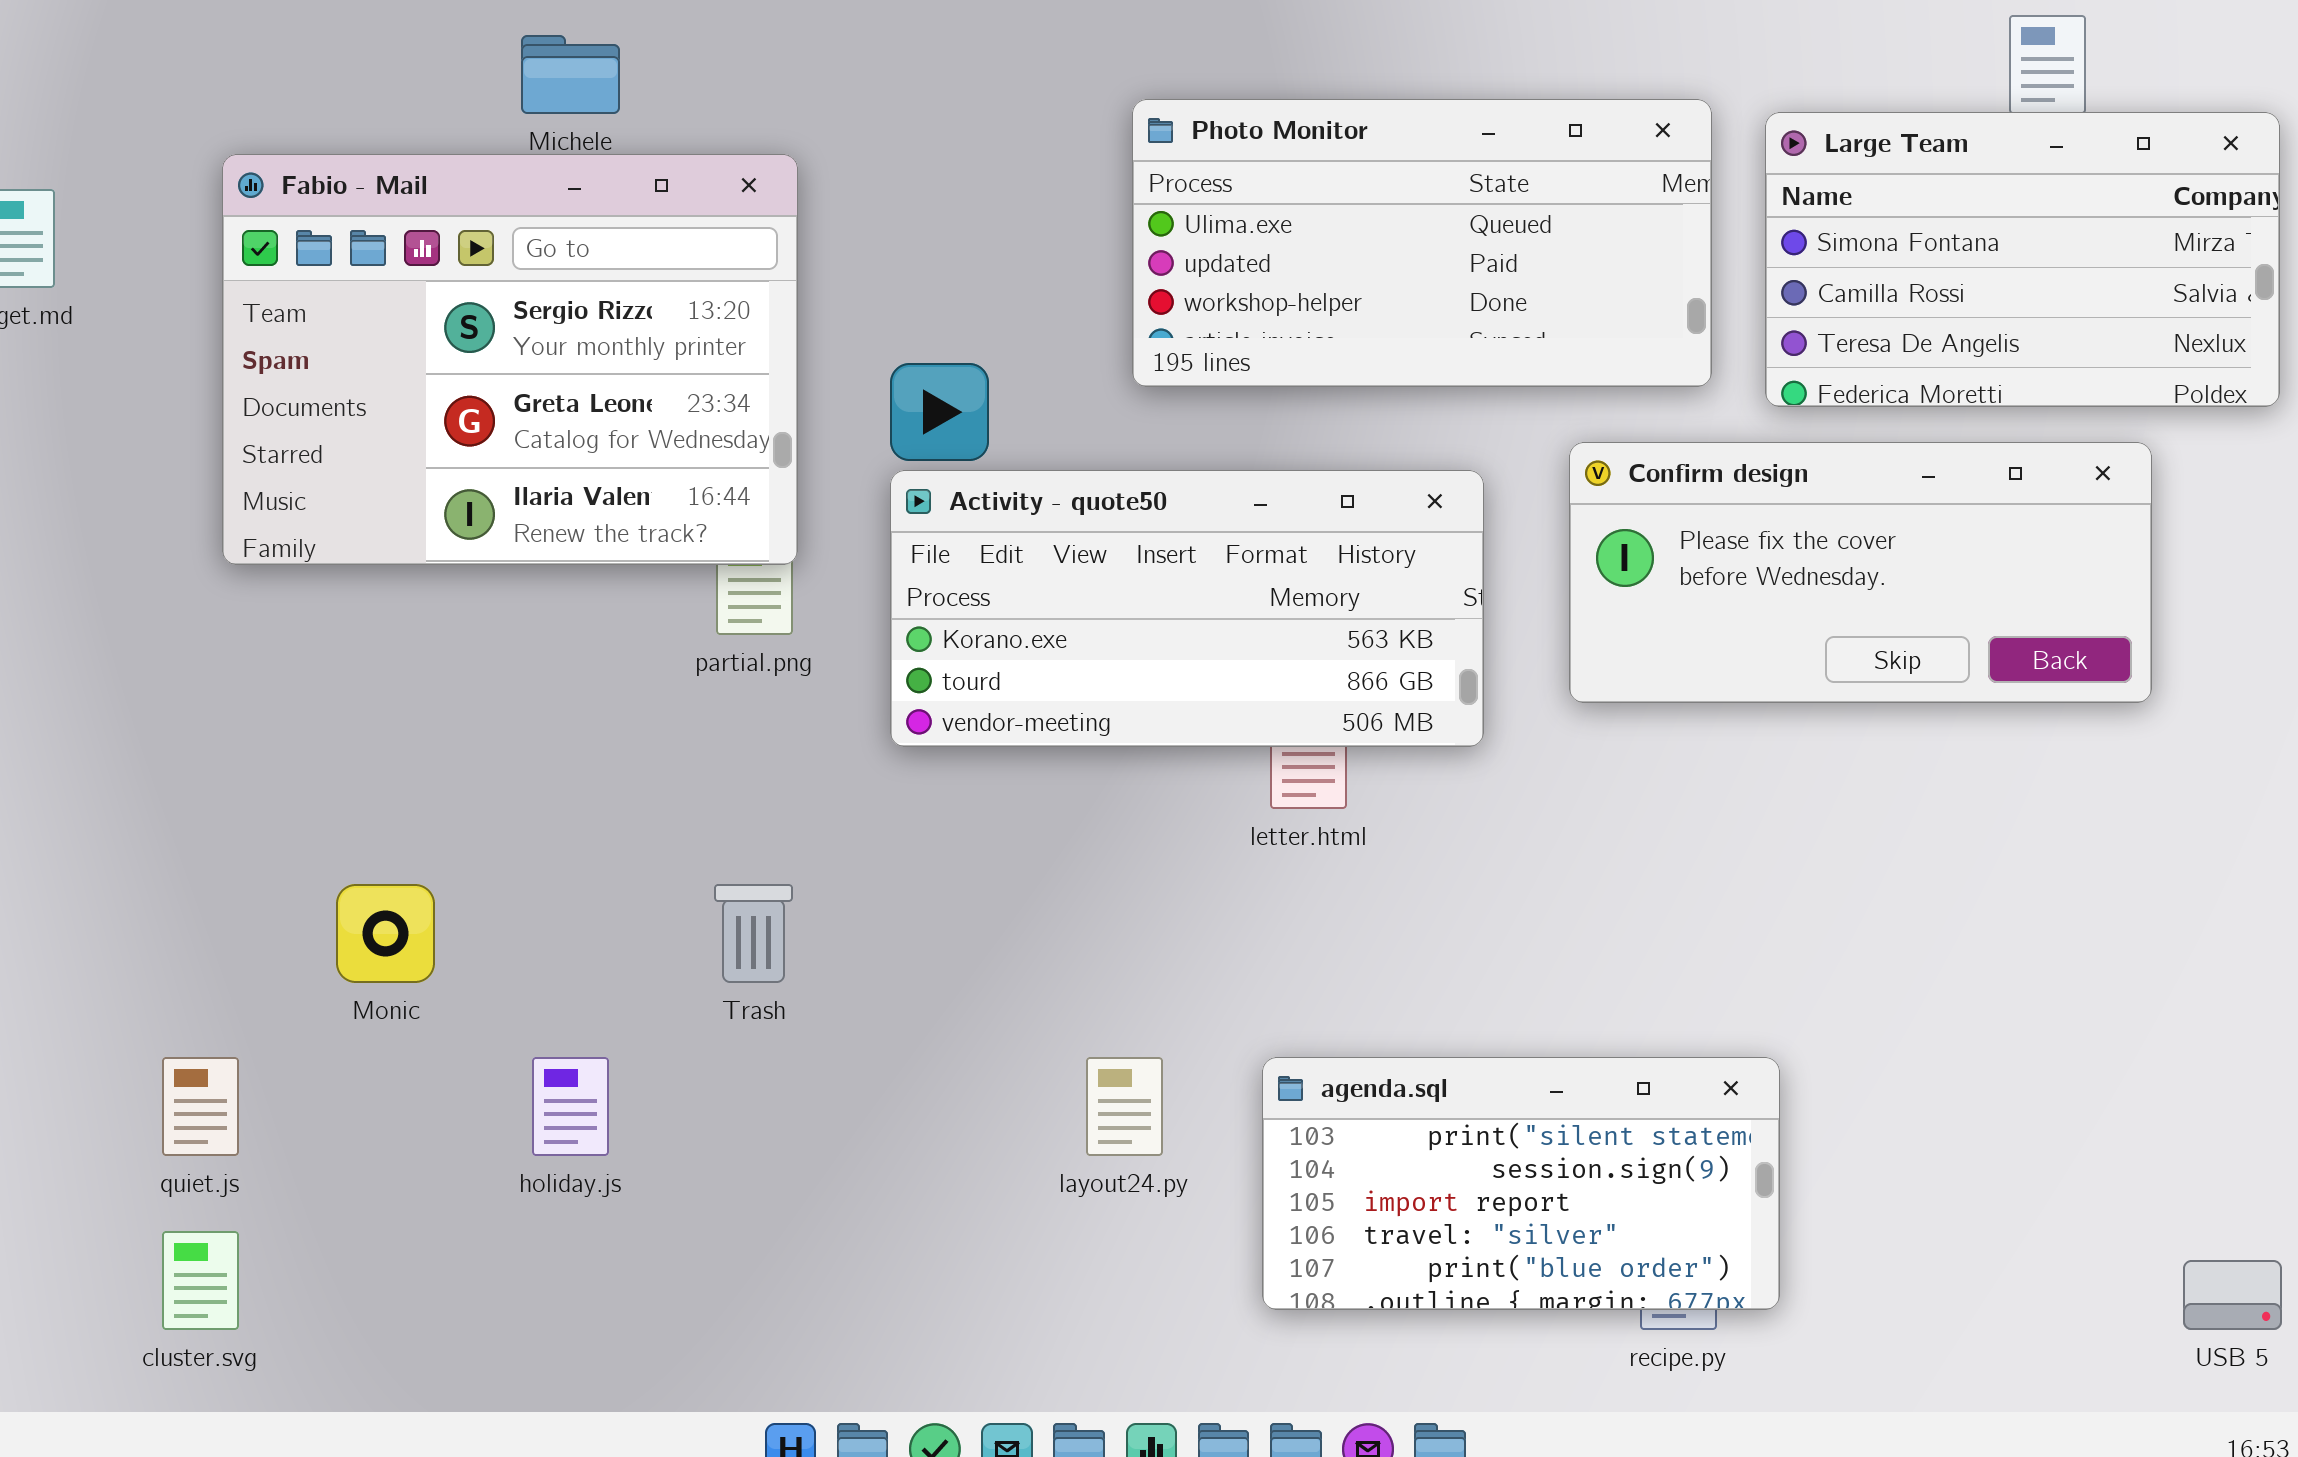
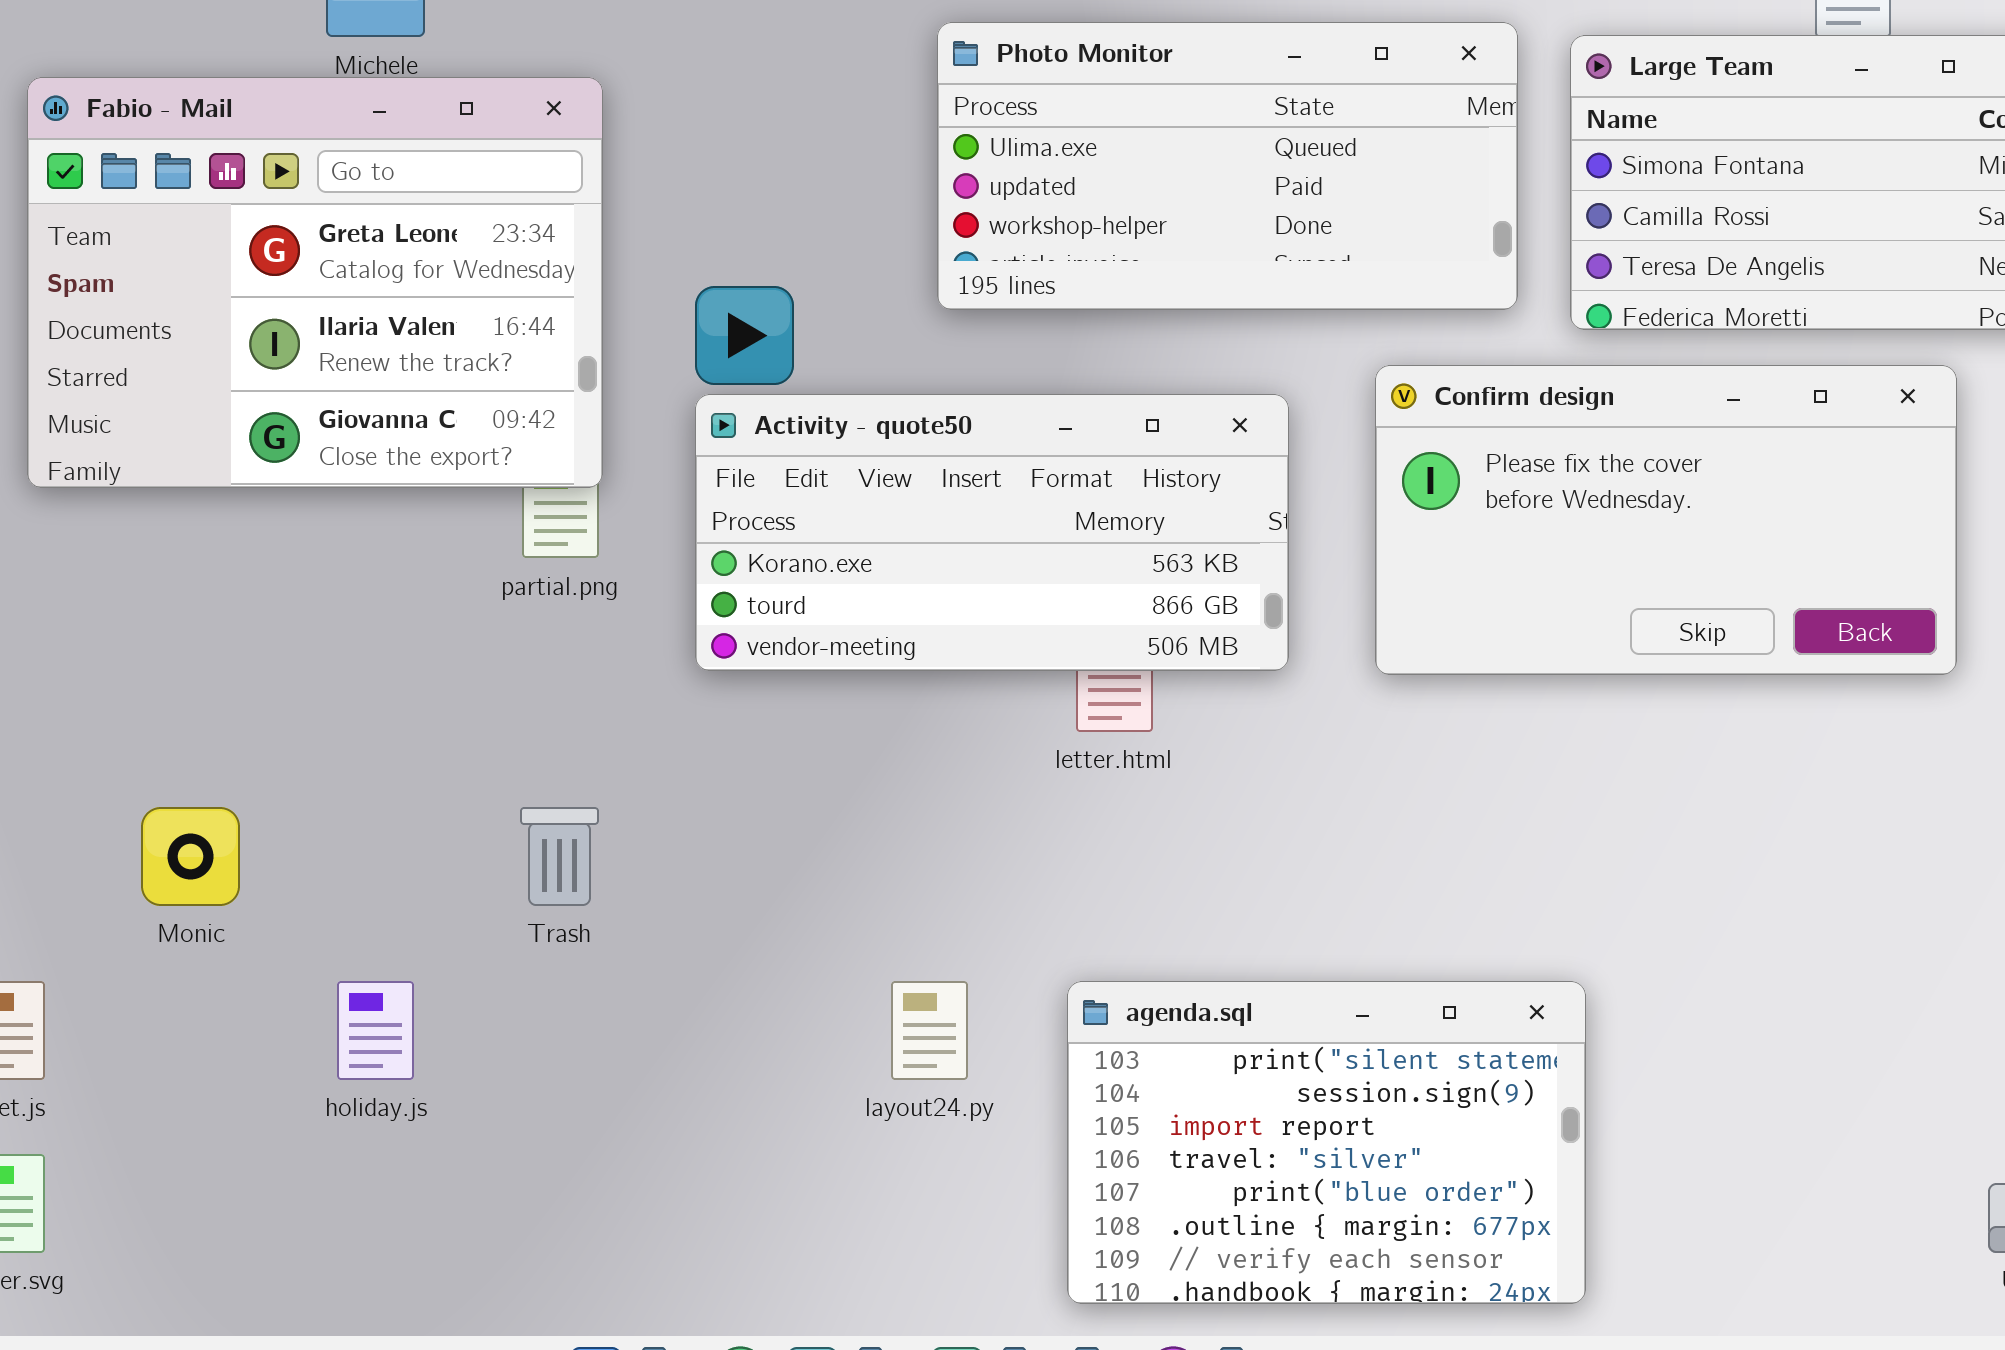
Fabio - Mail: [222,154,798,565] -> [27,77,603,488], scrolled down 1 row
Confirm design: [1569,442,2152,703] -> [1375,365,1957,675], resized
agenda.sql: [1262,1057,1780,1310] -> [1067,981,1586,1304], resized

